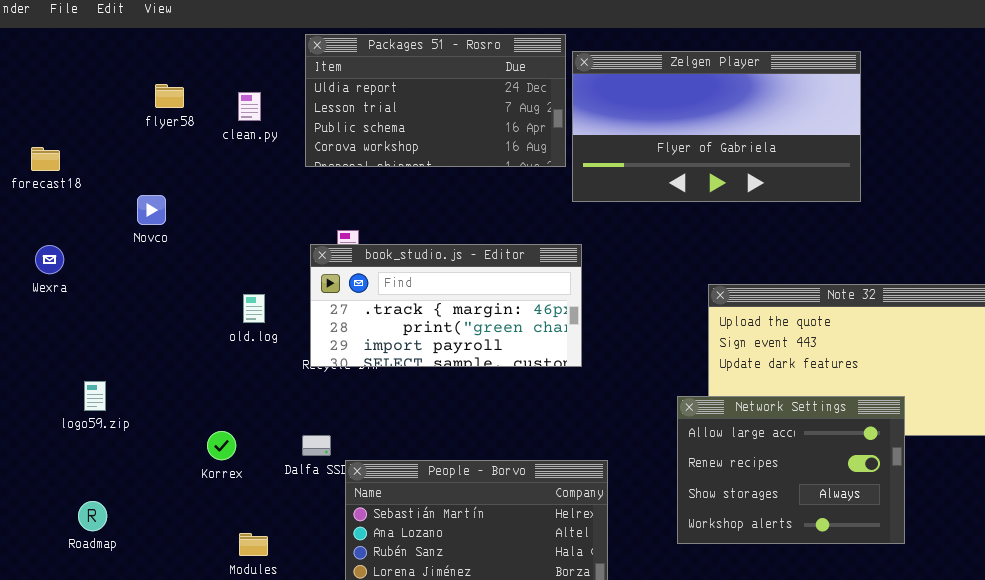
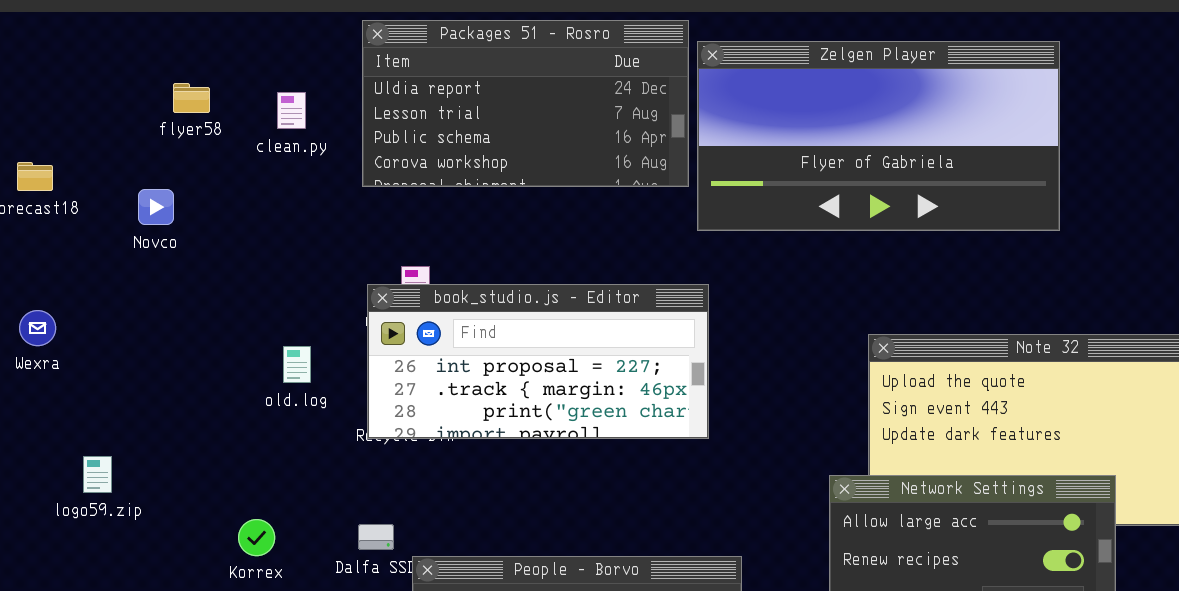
Novco: [137,195,166,225] -> [138,189,174,225], moved
book_studio.js - Editor: [310,244,582,367] -> [367,284,709,439], scrolled up 1 row
Wexra: [35,245,64,274] -> [19,310,56,346], moved

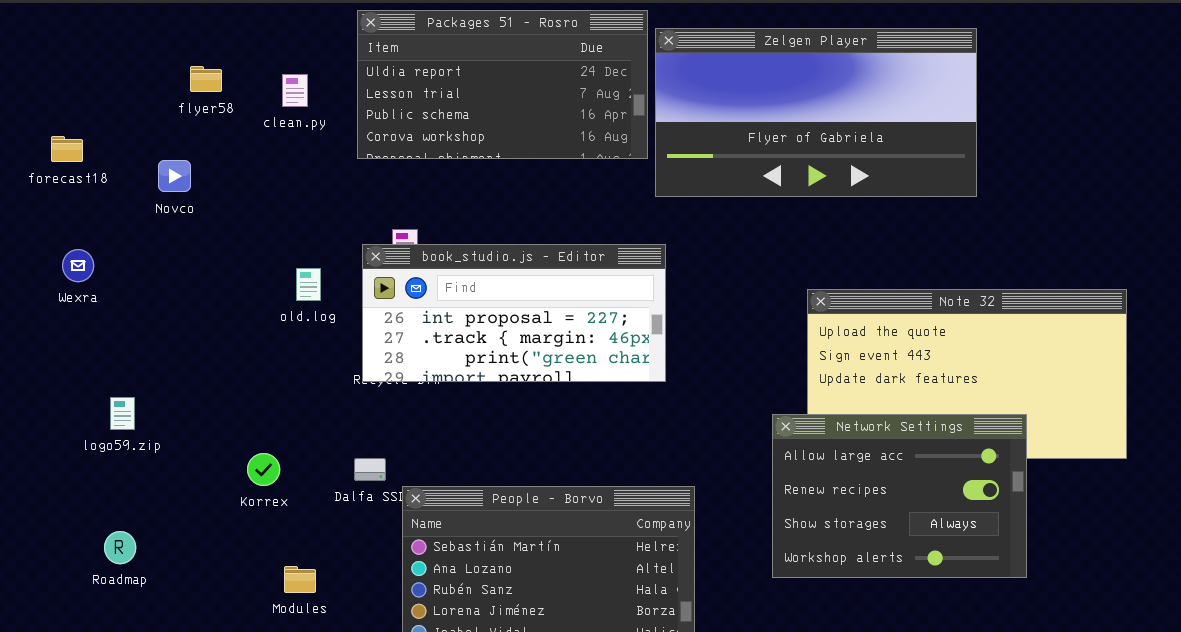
Wexra: [19,310,56,346] -> [62,249,94,282], moved
old.log: [283,346,311,383] -> [296,268,321,301], moved

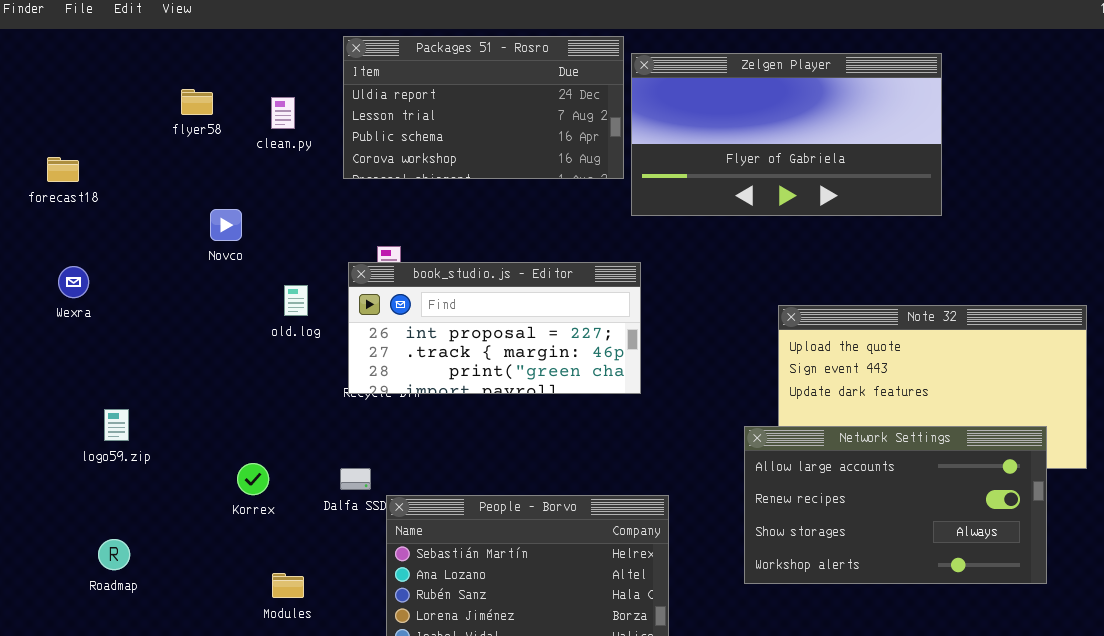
Novco: [158,160,191,192] -> [210,209,242,241], moved
Network Settings: [772,414,1027,578] -> [744,426,1047,584], resized

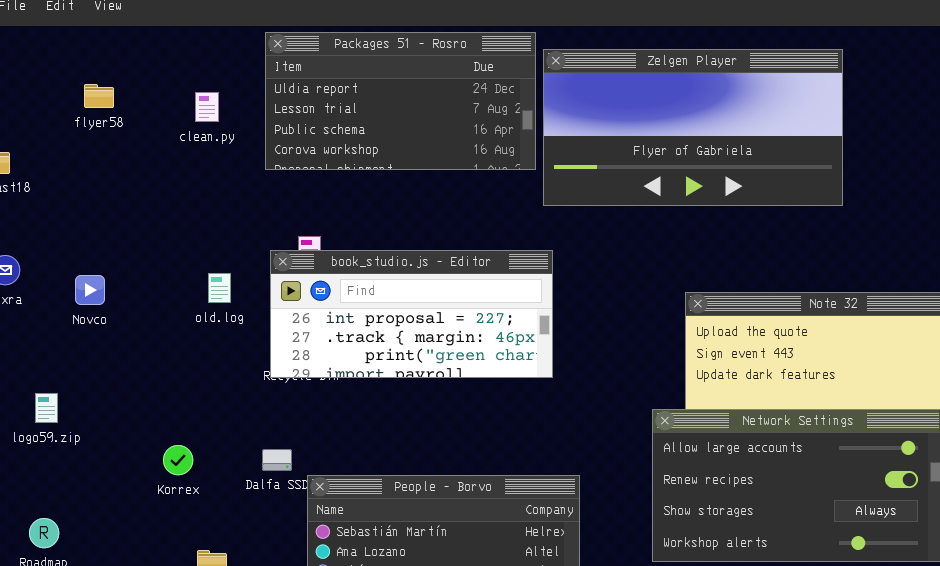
flyer58: [181,89,213,115] -> [84,84,114,108], moved
Novco: [210,209,242,241] -> [75,275,105,305], moved

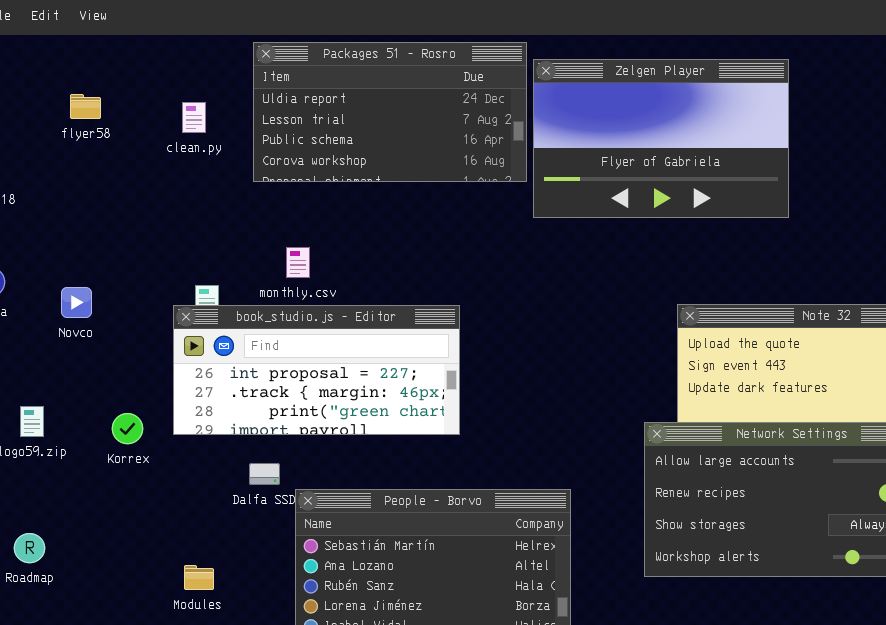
Zelgen Player: [543,49,843,206] -> [533,59,789,218], resized
book_studio.js - Editor: [270,250,553,378] -> [173,305,460,435], moved
Korrex: [163,445,193,475] -> [112,413,143,444], moved

